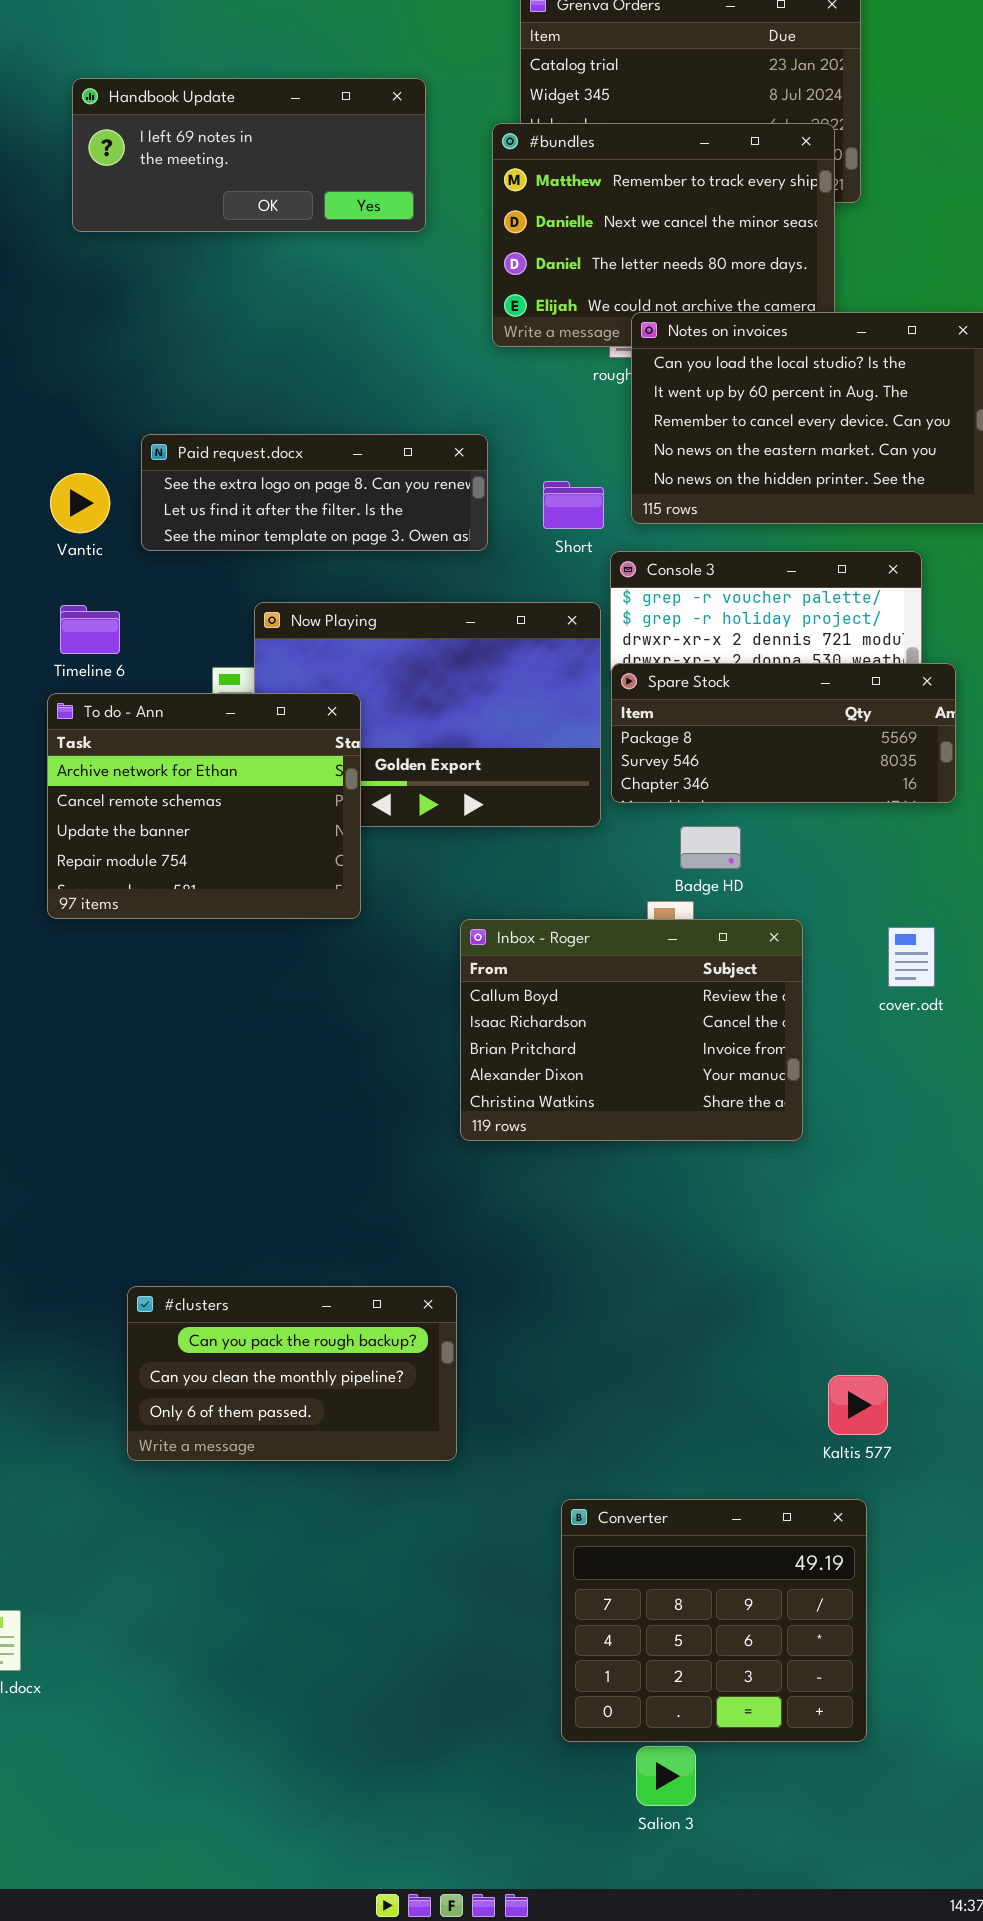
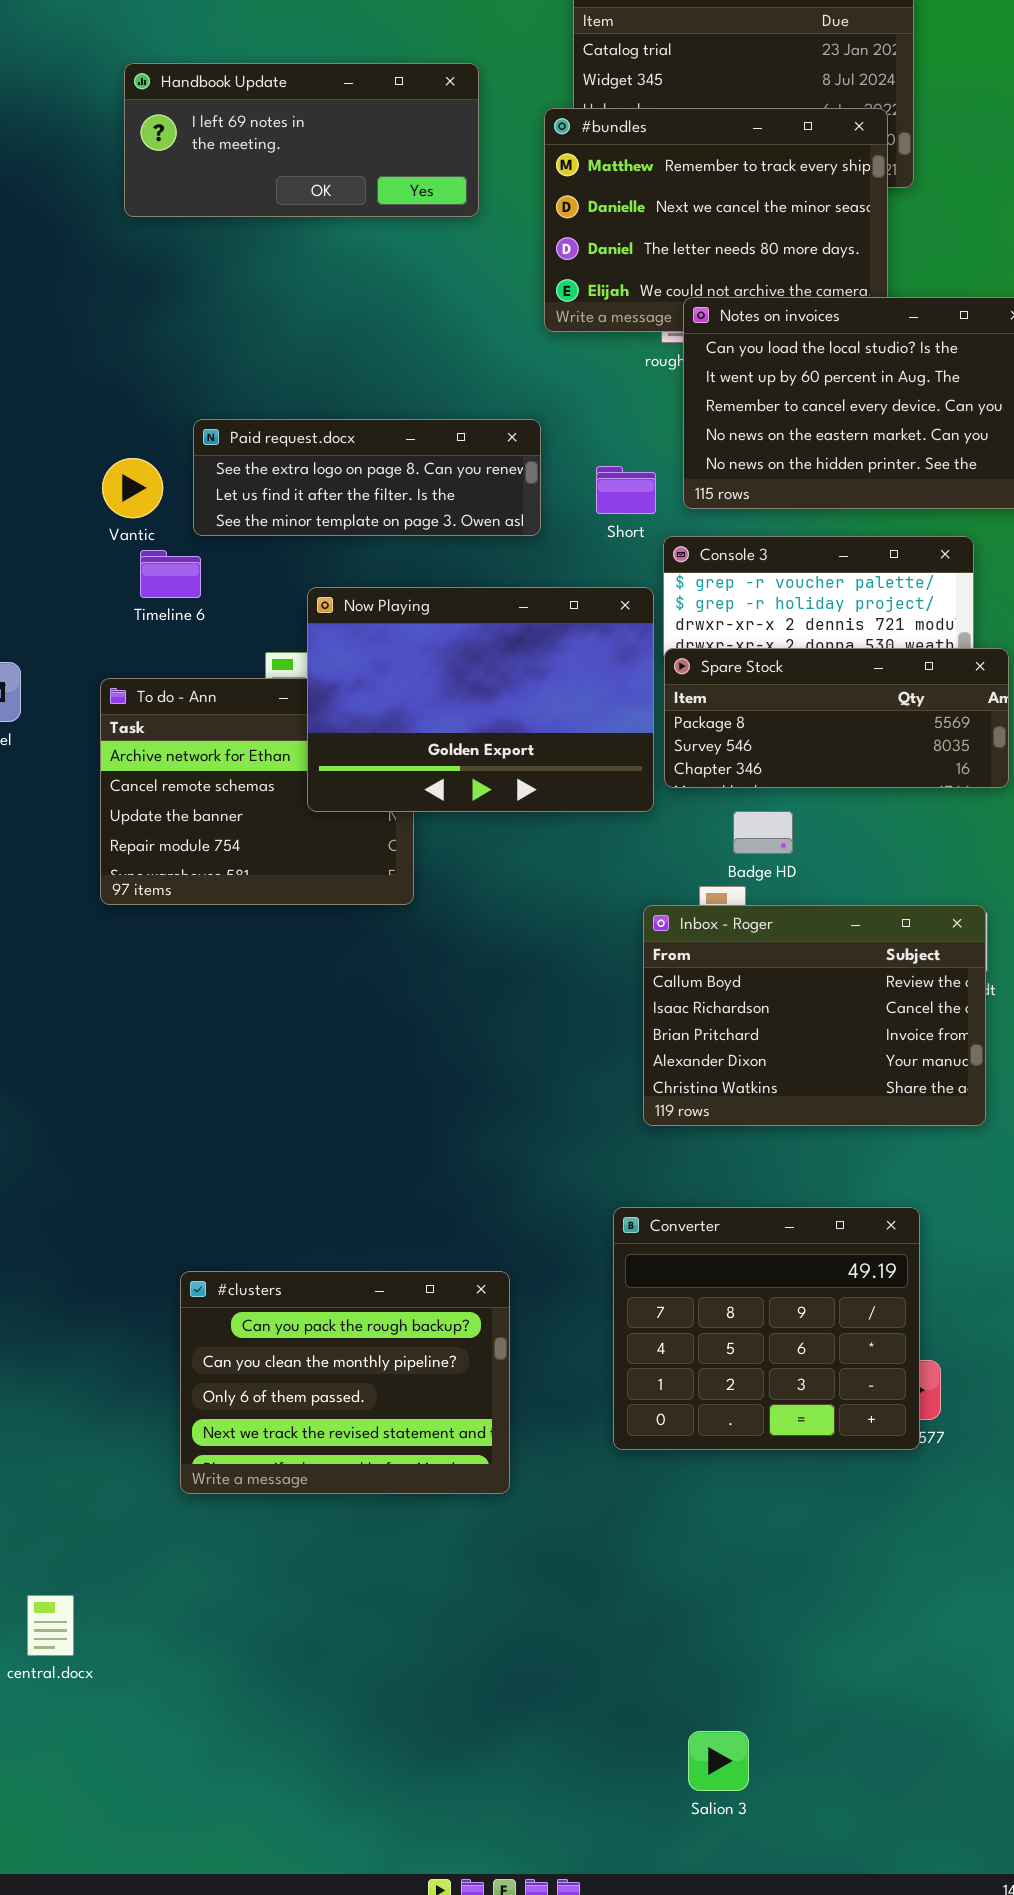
Now Playing: [254,602,601,827] -> [307,587,654,812], raised
Timeline 6: [60,605,120,654] -> [140,550,201,598], moved
Inbox - Roger: [460,919,803,1141] -> [643,905,986,1126], moved
#clusters: [127,1286,457,1461] -> [180,1271,510,1494], resized
Converter: [561,1499,867,1742] -> [613,1207,920,1450], moved

